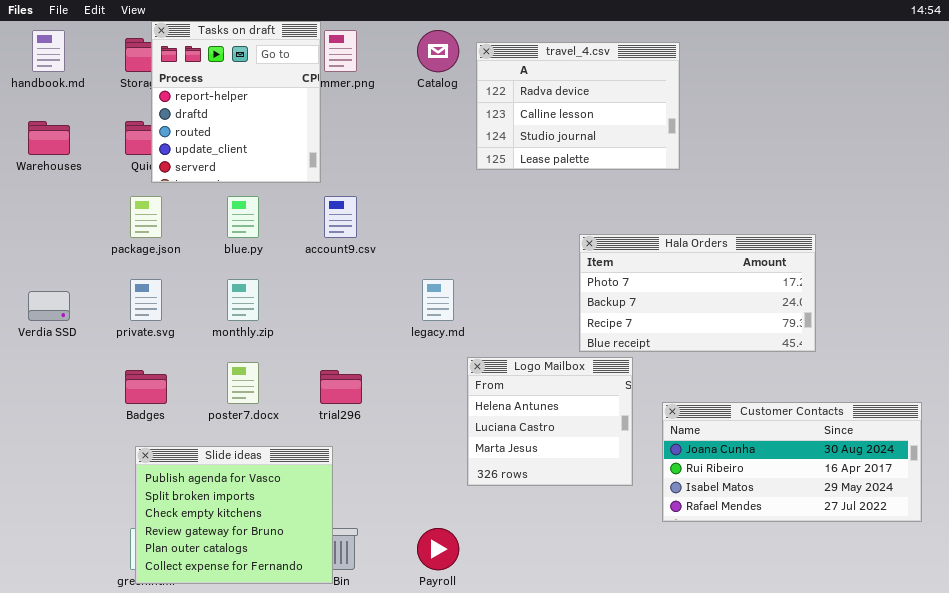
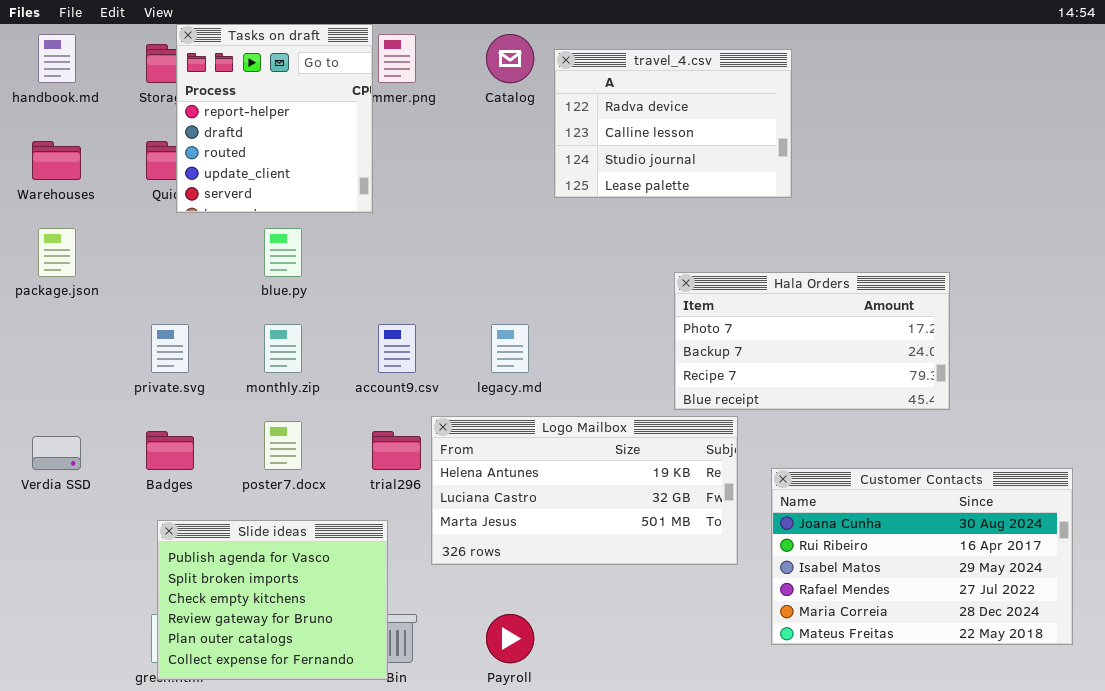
package.json: [130,196,162,238] -> [38,228,76,277], moved
account9.csv: [324,196,357,238] -> [378,324,416,373], moved
Verdia SSD: [28,291,70,321] -> [32,436,81,470], moved
Logo Mailbox: [467,357,633,486] -> [431,416,738,565], resized
Customer Contacts: [662,402,922,522] -> [771,468,1073,645], resized

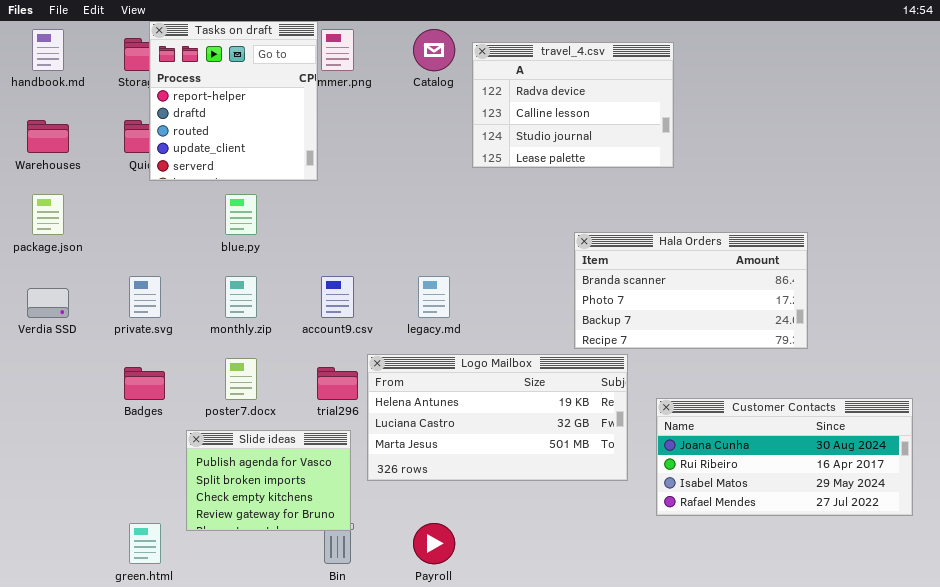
Hala Orders: [674,272,950,410] -> [574,232,808,349], scrolled up 1 row
Verdia SSD: [32,436,81,470] -> [27,288,69,318], moved
Customer Contacts: [771,468,1073,645] -> [656,398,913,516], resized
Slide ideas: [157,520,388,680] -> [186,430,351,531], moved, resized

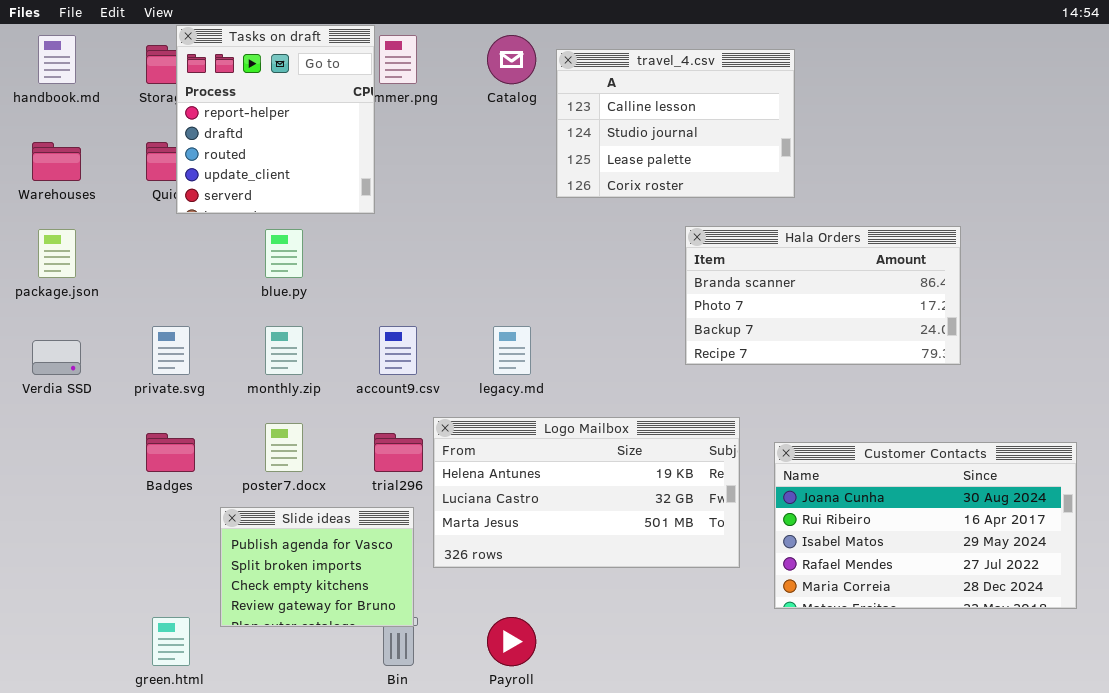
travel_4.csv: [472,42,674,168] -> [556,49,795,198], scrolled down 1 row
Hala Orders: [574,232,808,349] -> [685,226,961,365], moved
Customer Contacts: [656,398,913,516] -> [774,442,1077,609], resized

